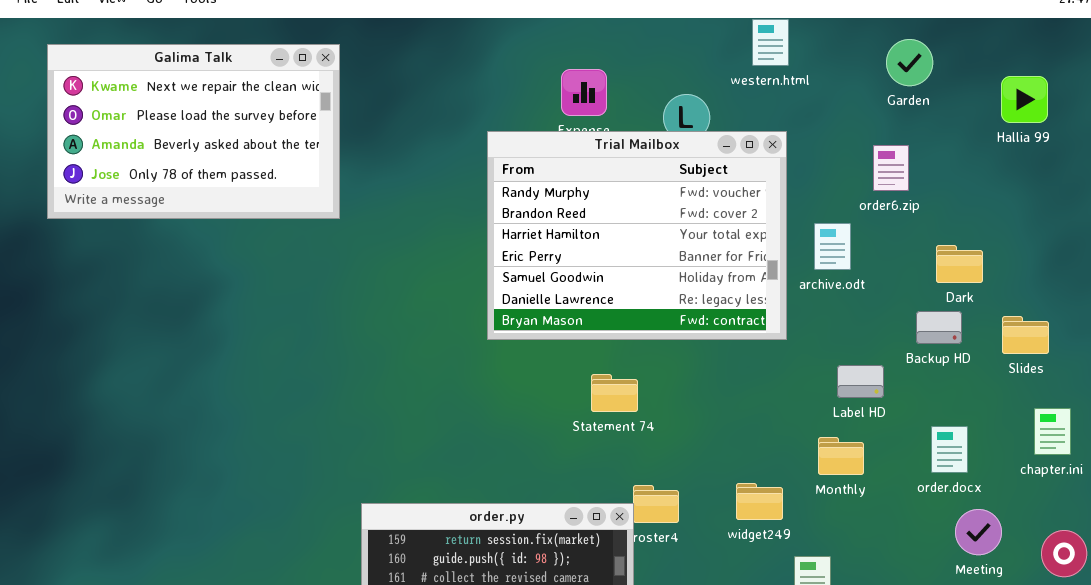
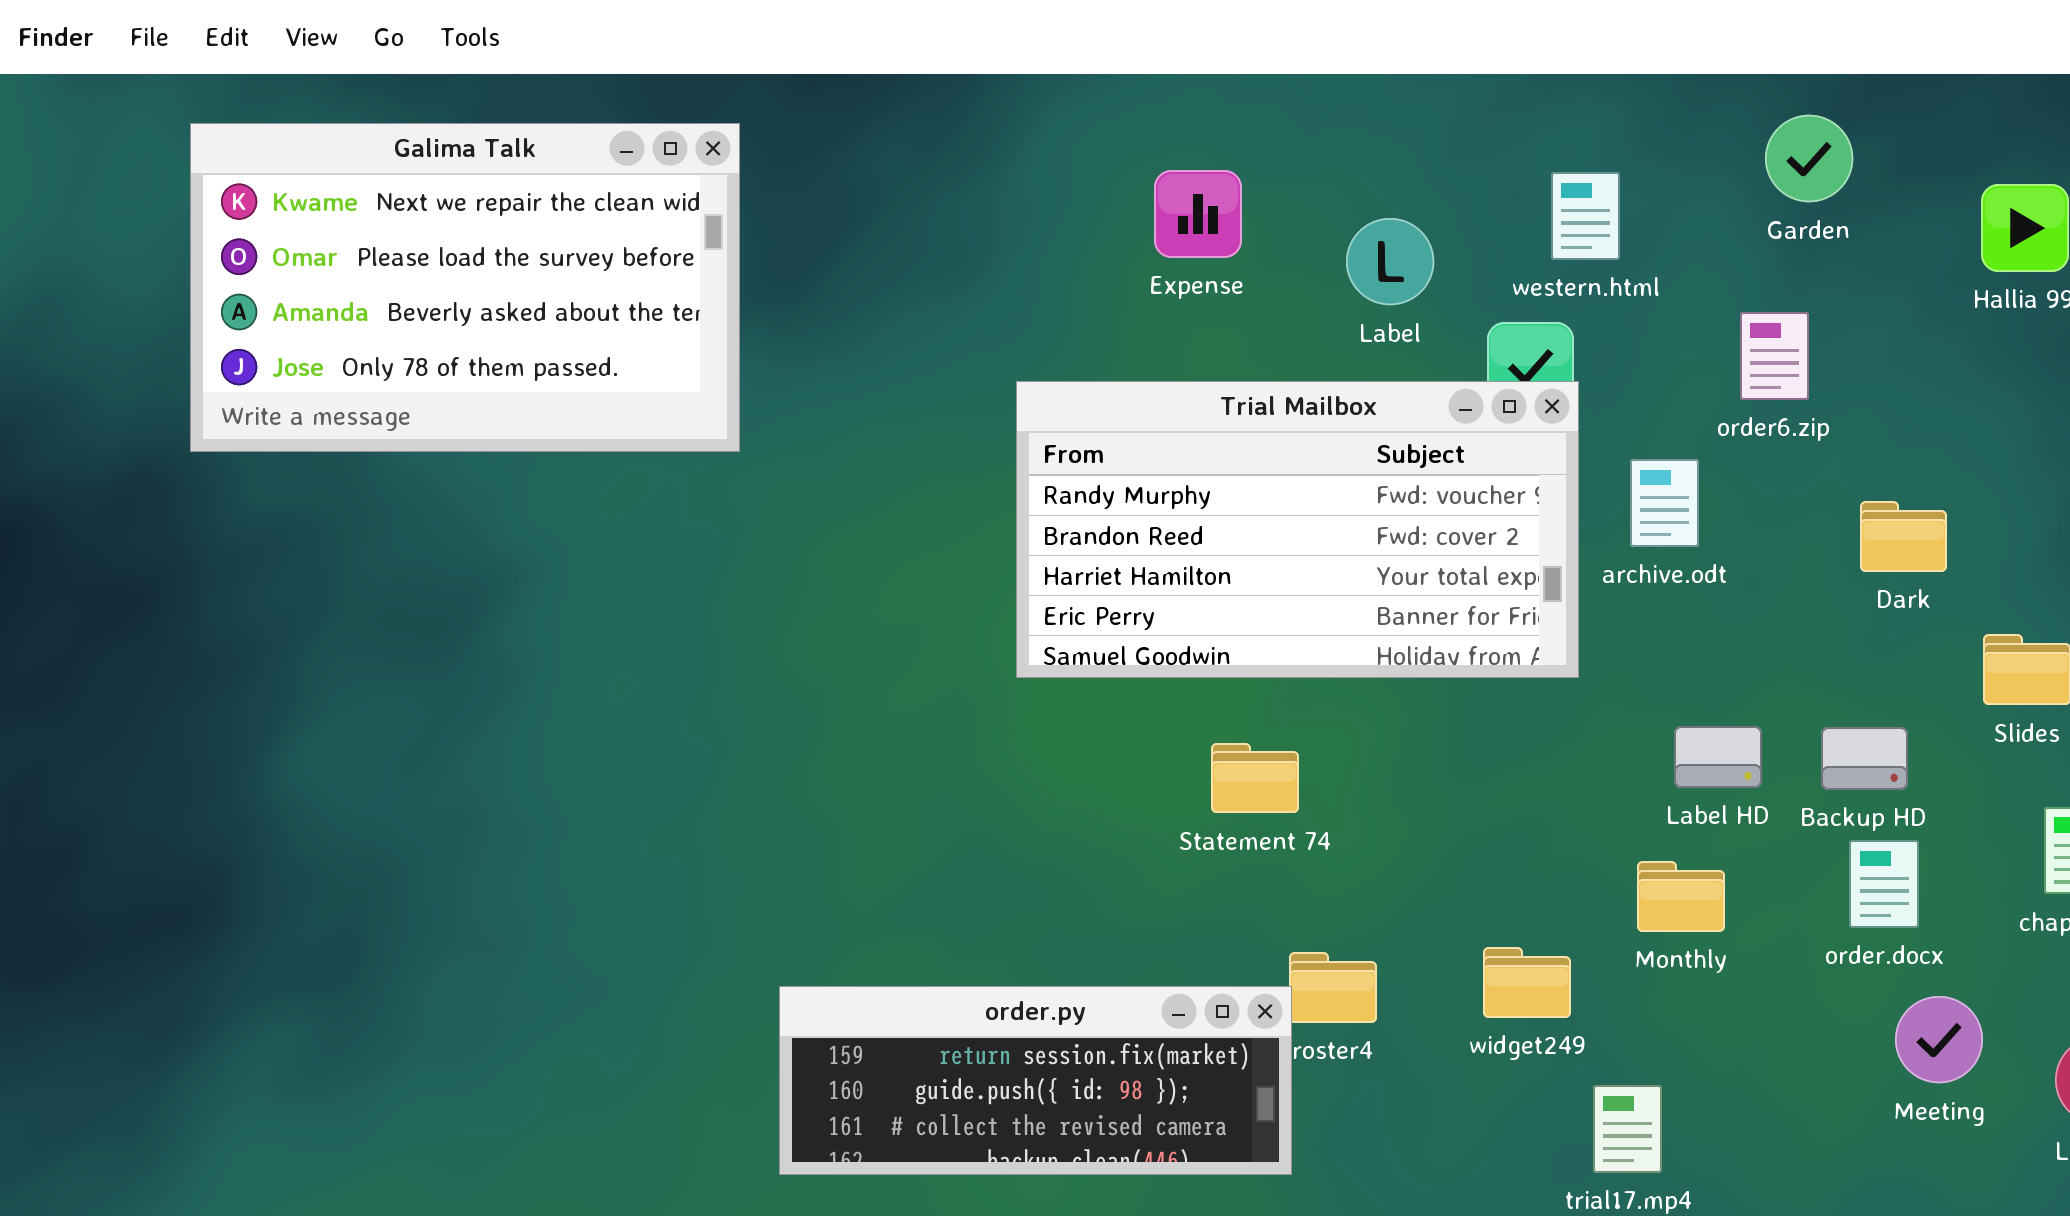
western.html: [752,19,789,66] -> [1551,172,1620,260], moved
Trial Mailbox: [487,131,787,340] -> [1016,381,1579,678], resized
Backup HD: [916,311,962,344] -> [1821,727,1908,790], moved

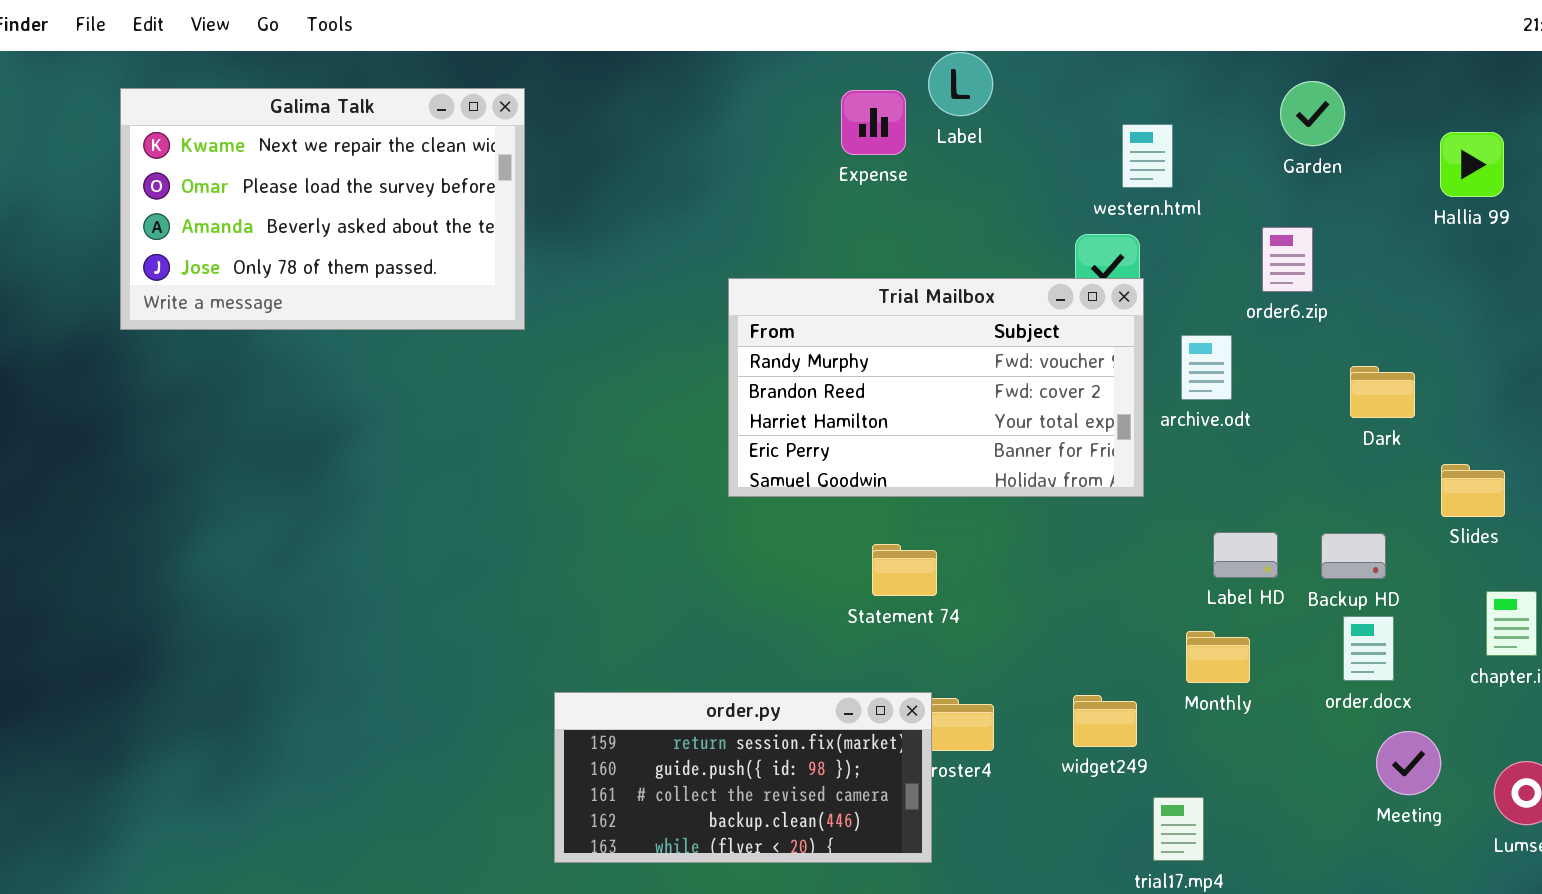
Expense: [1154,170,1242,258] -> [841,90,906,155], moved
Label: [1346,218,1434,305] -> [928,52,993,116], moved
order.py: [779,986,1292,1175] -> [554,692,932,863], resized

